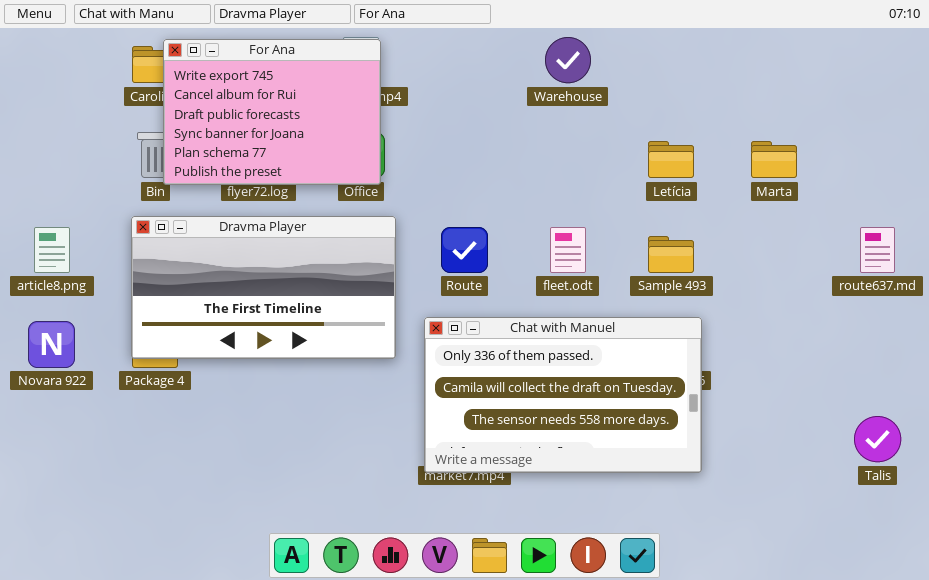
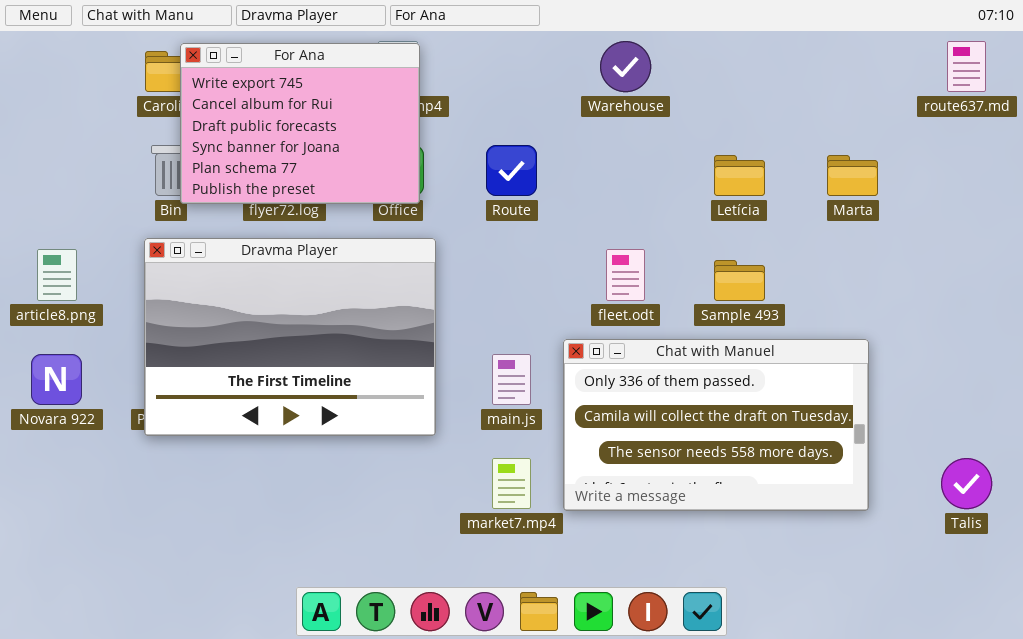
Dravma Player: [131,216,396,359] -> [144,238,436,436], resized
Route: [441,227,488,273] -> [486,145,537,196], moved
route637.md: [860,227,895,273] -> [947,41,986,92], moved
Chat with Manuel: [424,317,702,473] -> [563,339,869,511], moved

